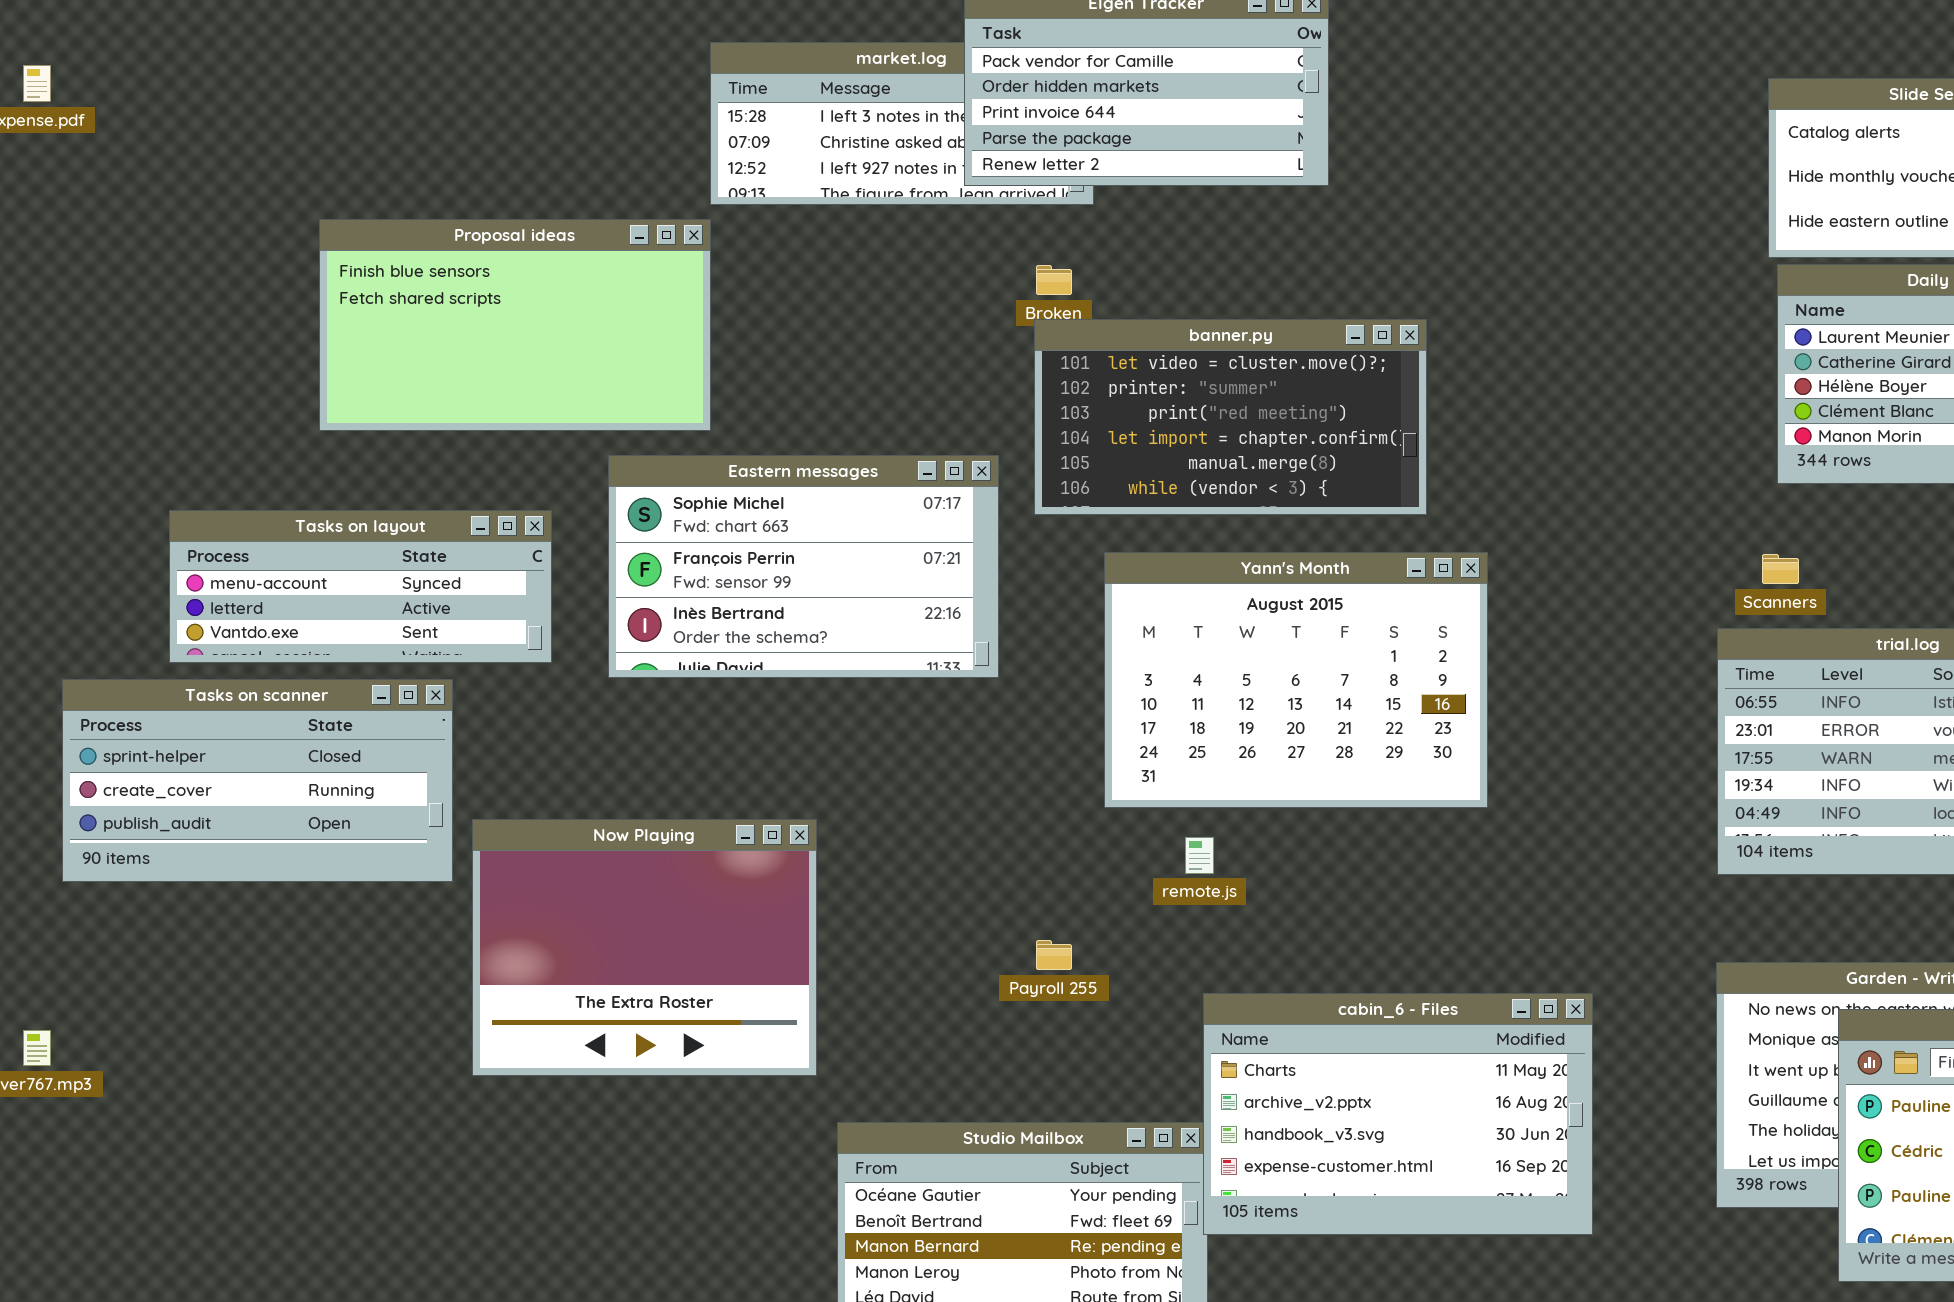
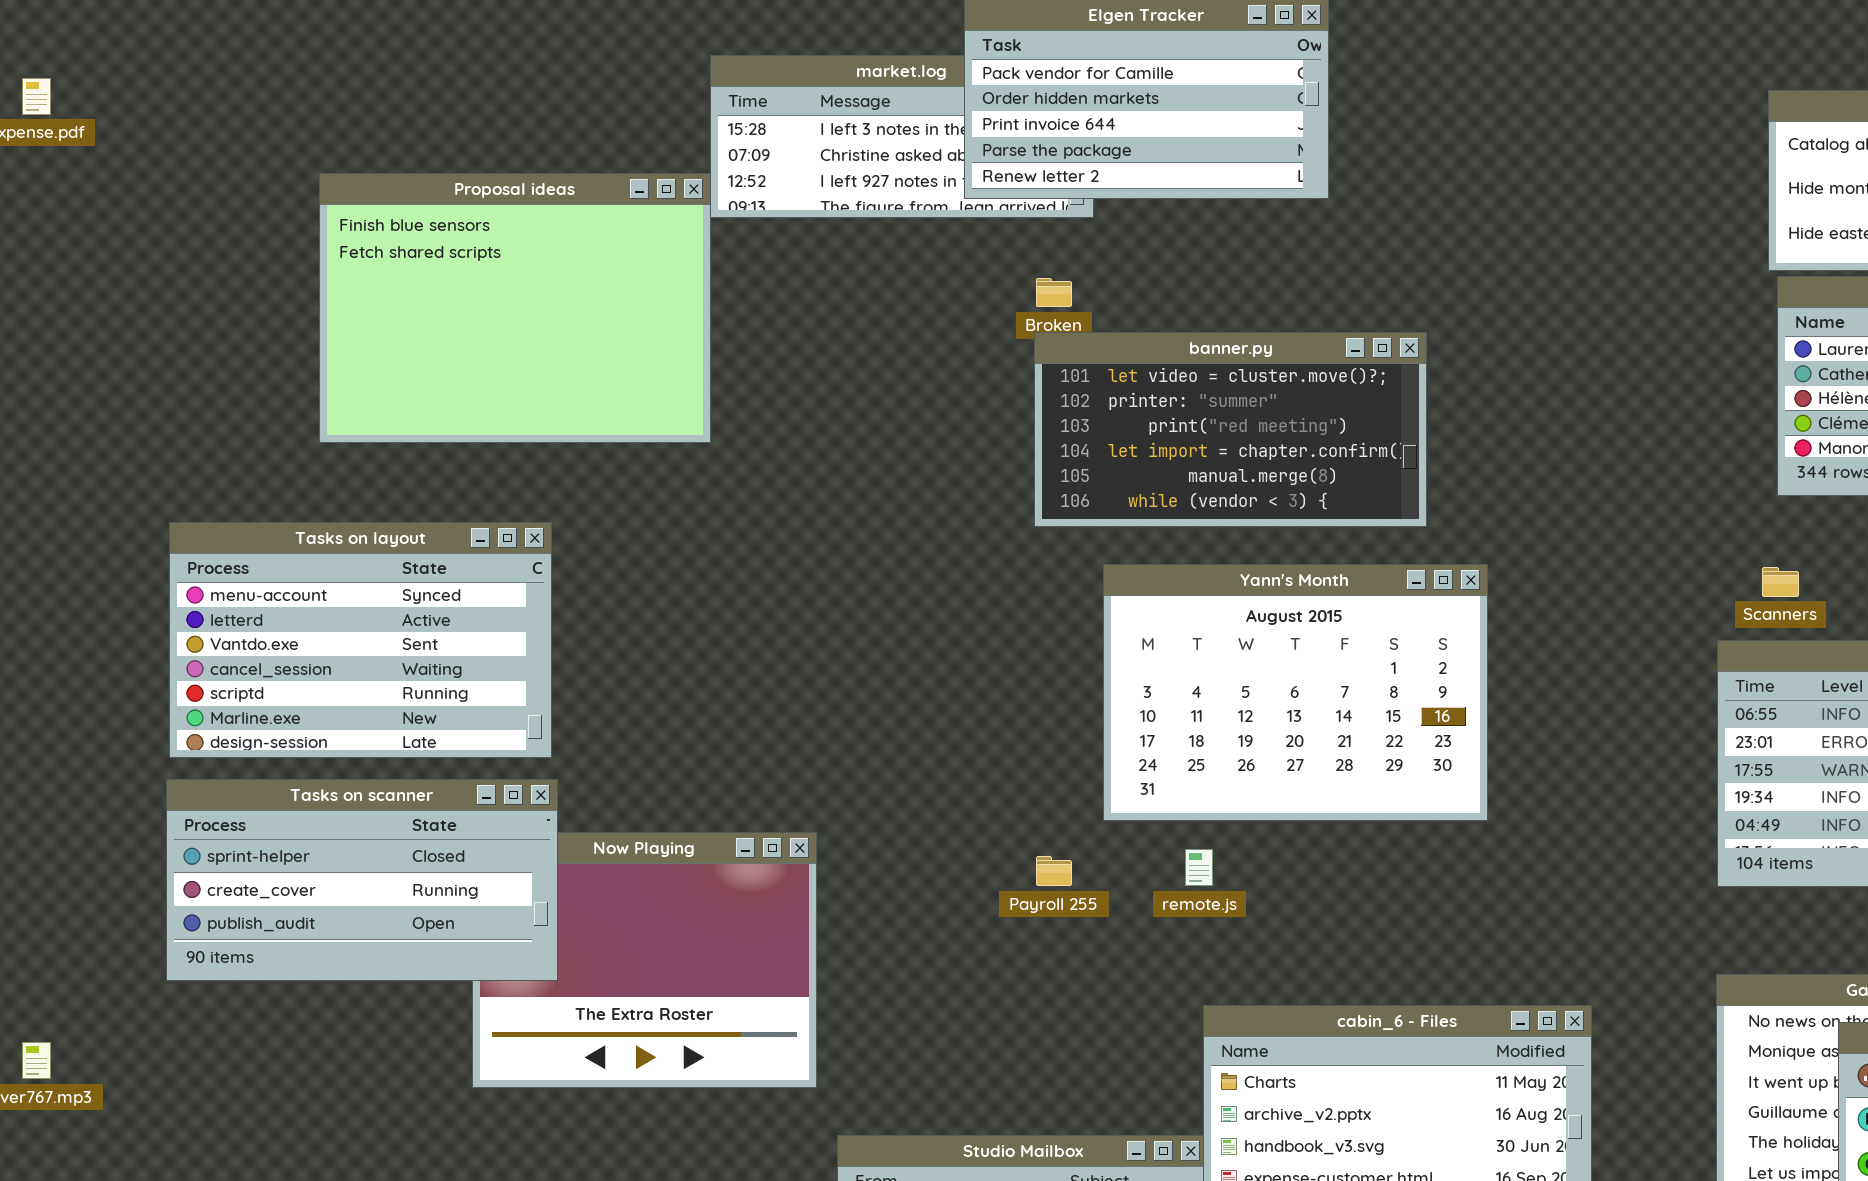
Proposal ideas: [319,219,711,431] -> [319,173,711,443], resized
Eastern messages: [608,455,999,678] -> none, closed
Tasks on layout: [169,510,552,663] -> [169,522,552,758], resized
Tasks on scanner: [62,679,453,882] -> [166,779,558,981], moved
Payroll 255: [1036,940,1072,970] -> [1036,856,1072,886], moved

